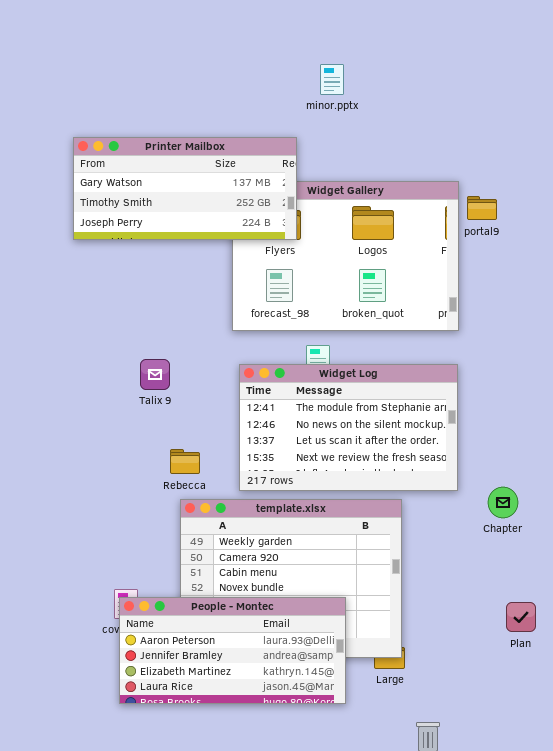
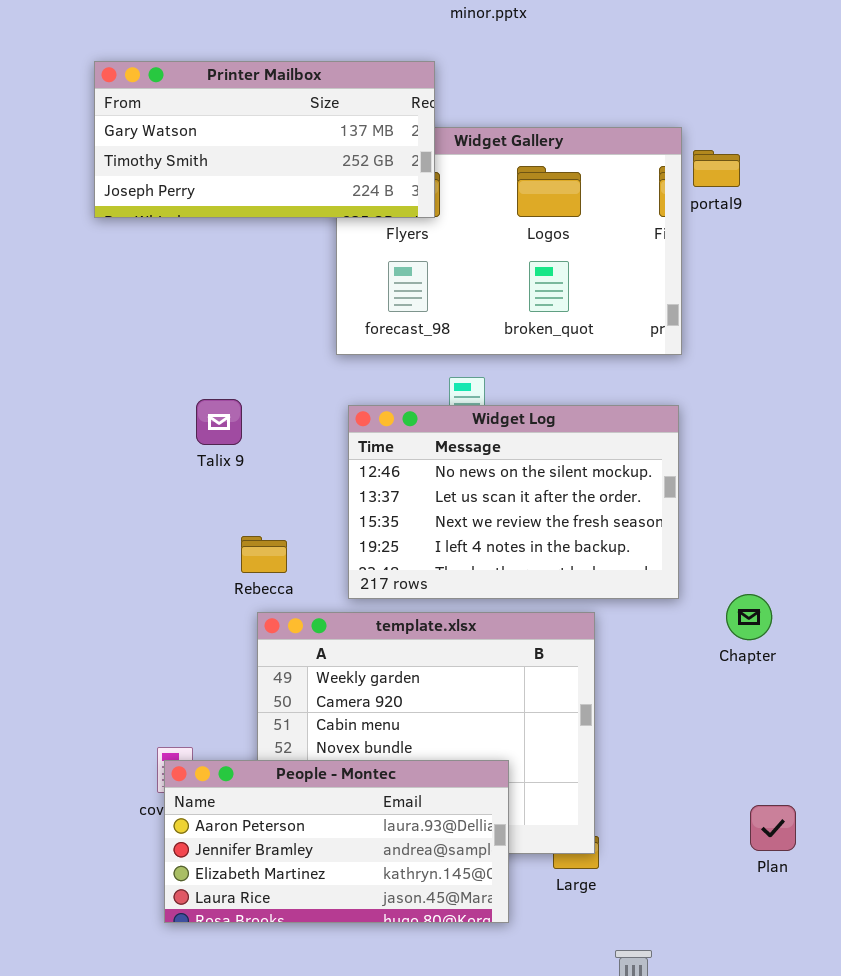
Widget Log: [239,364,458,491] -> [348,405,679,599], scrolled down 1 row
Plan: [506,602,536,632] -> [750,805,796,851], moved

